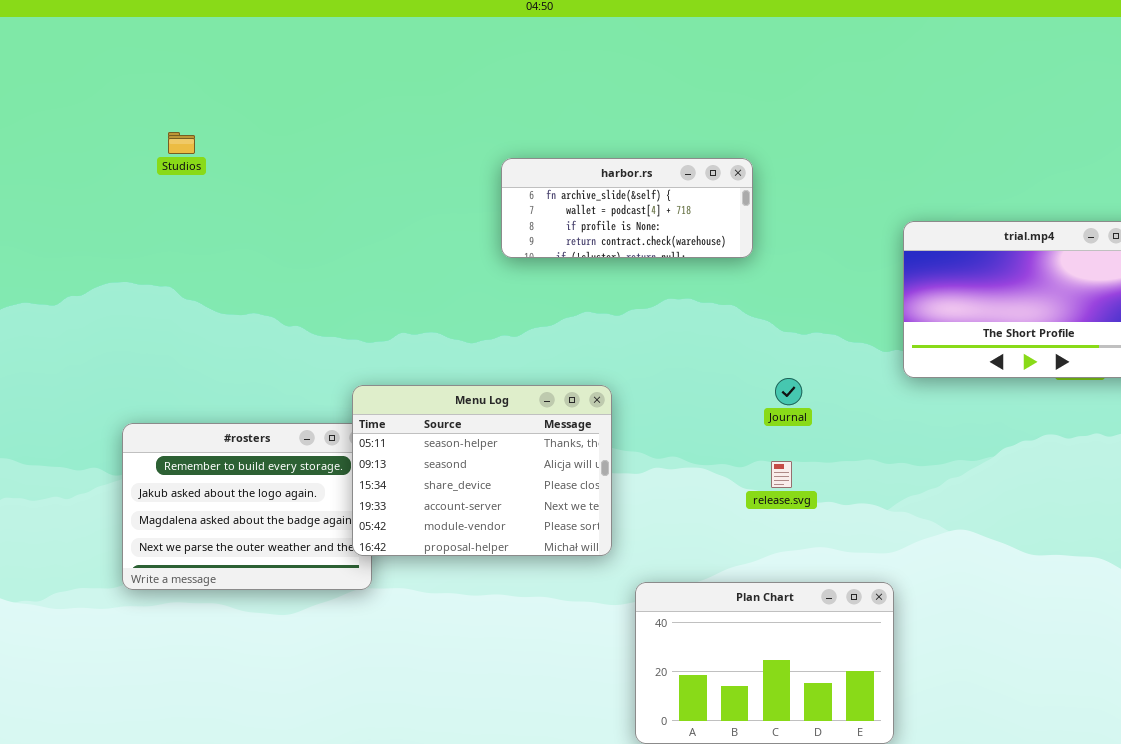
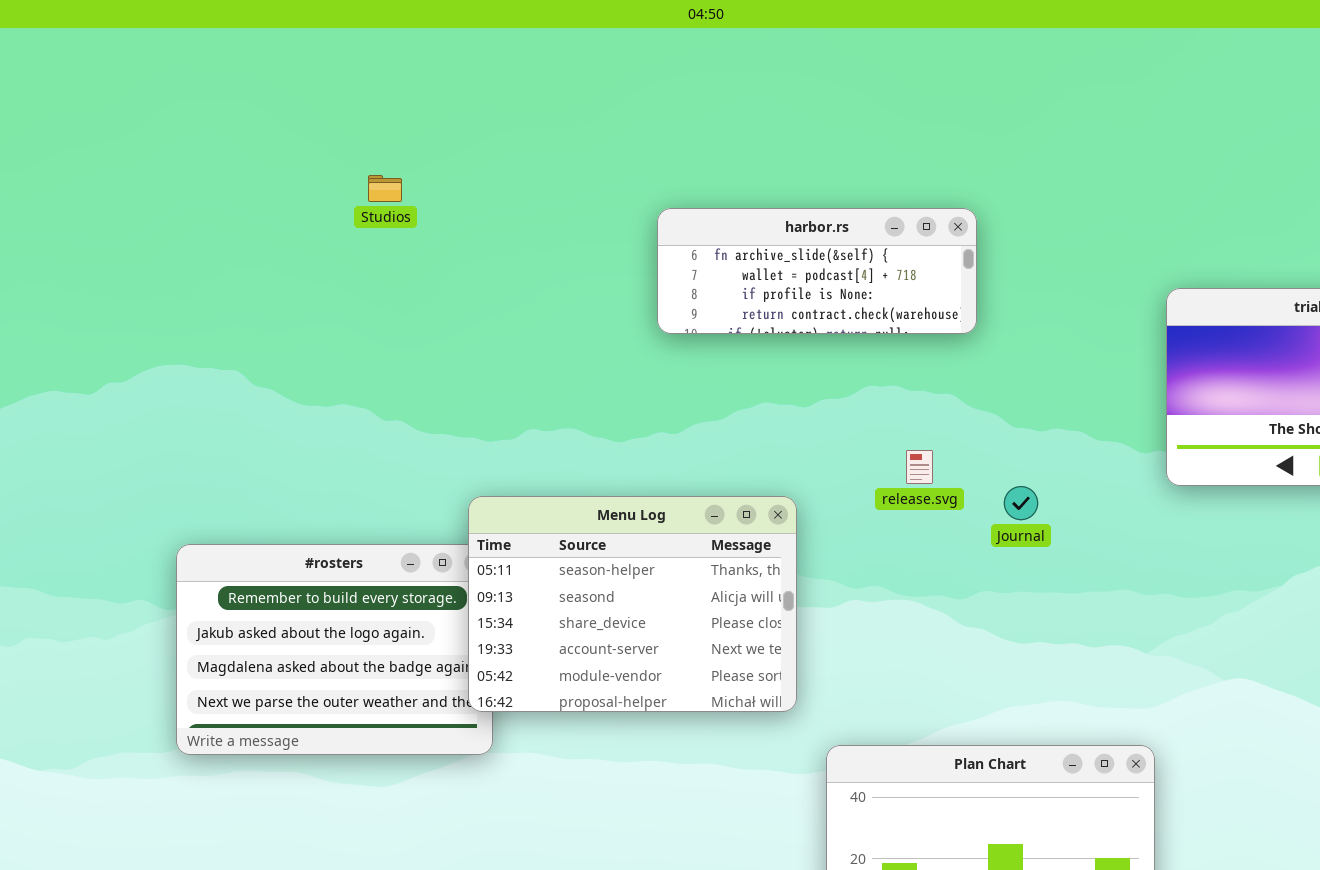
Studios: [168,132,195,154] -> [368,175,402,202], moved
release.svg: [771,461,792,488] -> [906,450,933,484], moved

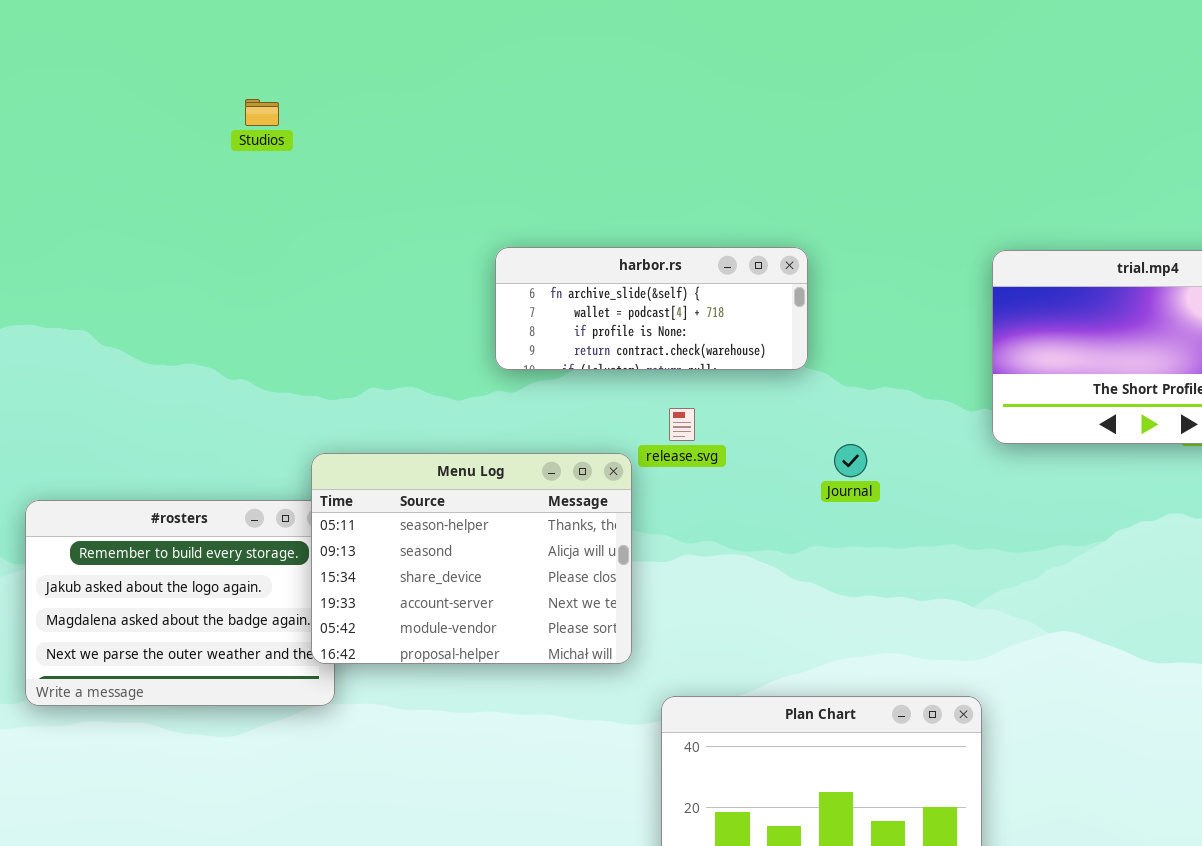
Studios: [368,175,402,202] -> [245,99,279,126], moved
harbor.rs: [657,208,977,334] -> [495,247,808,370], moved
release.svg: [906,450,933,484] -> [669,408,695,441], moved

